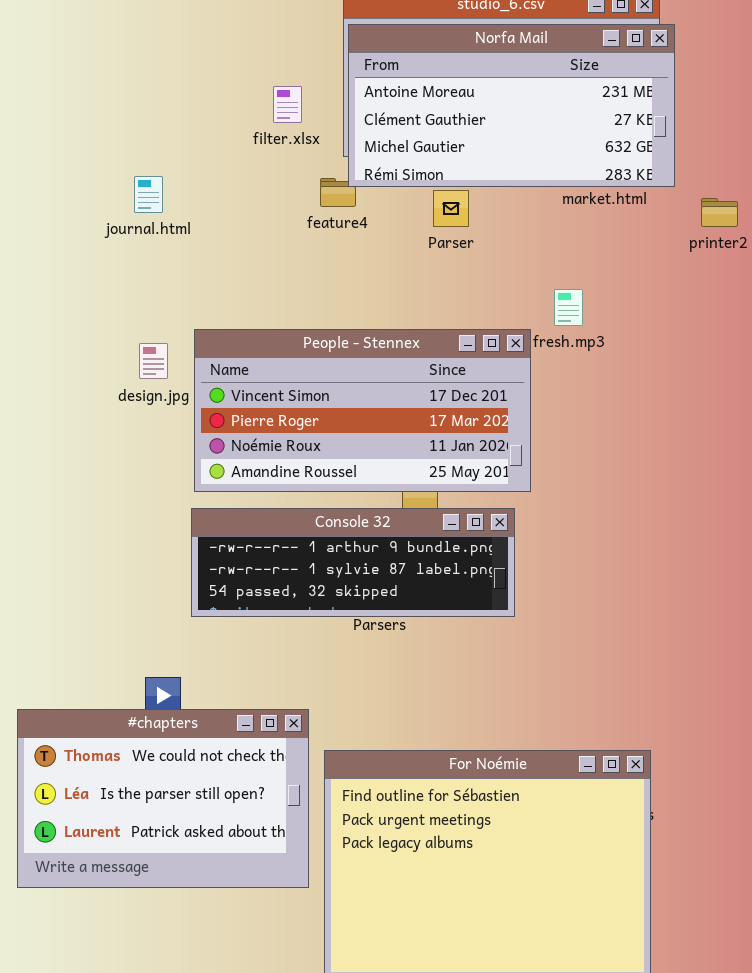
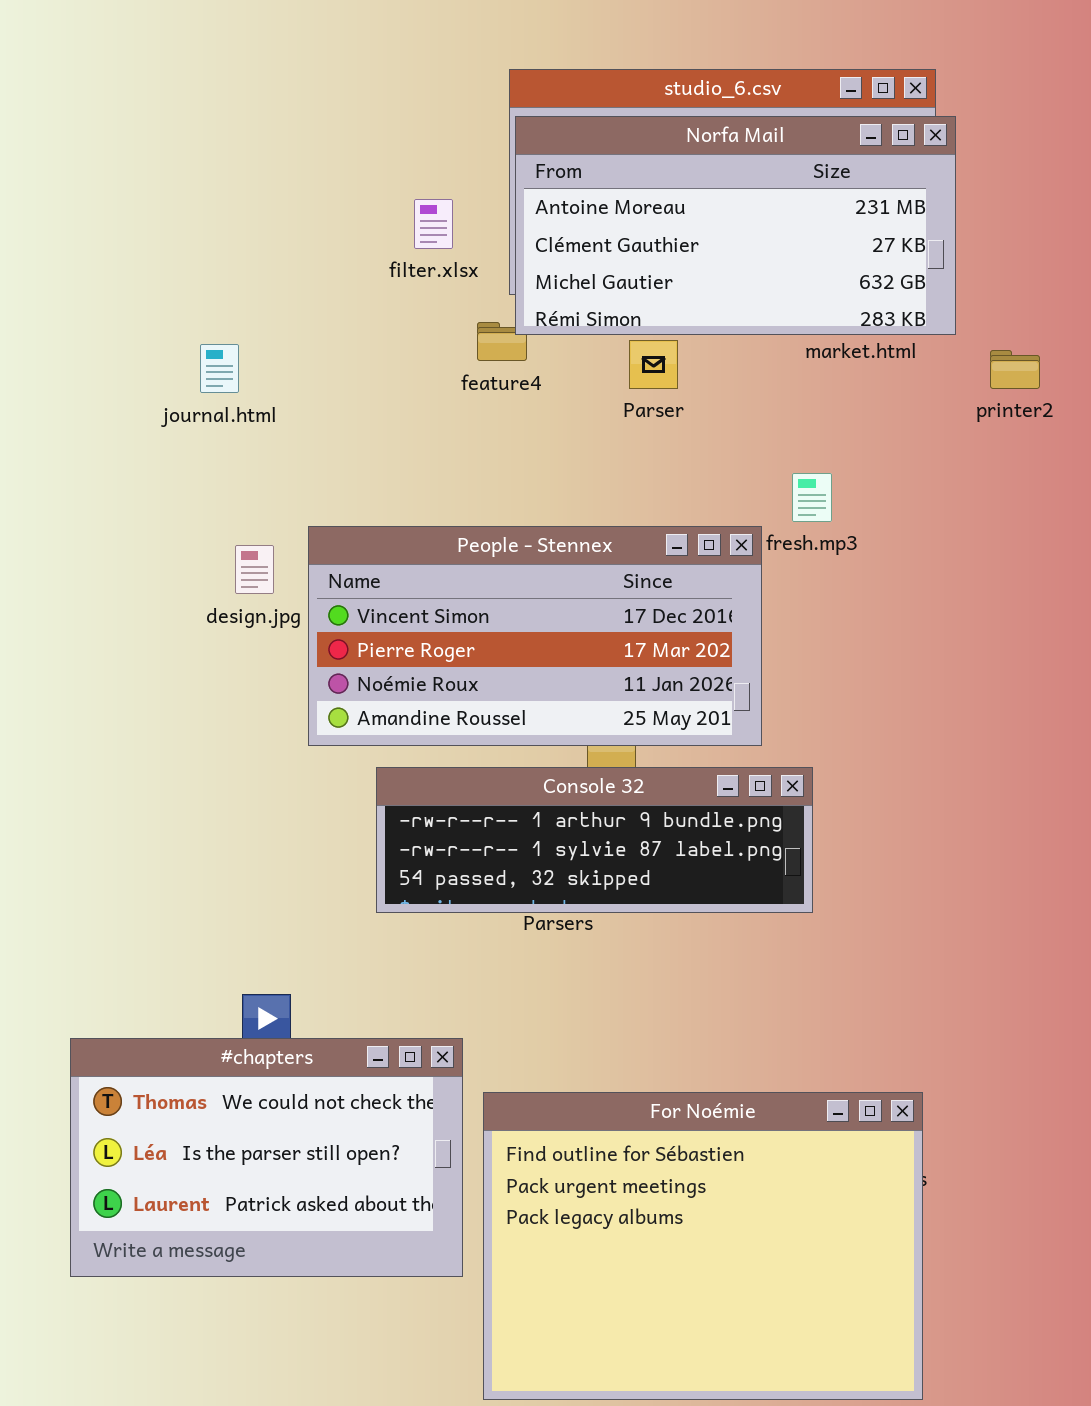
journal.html: [134,176,163,213] -> [200,344,239,393], moved
Console 32: [191,508,515,617] -> [376,767,813,913], moved

